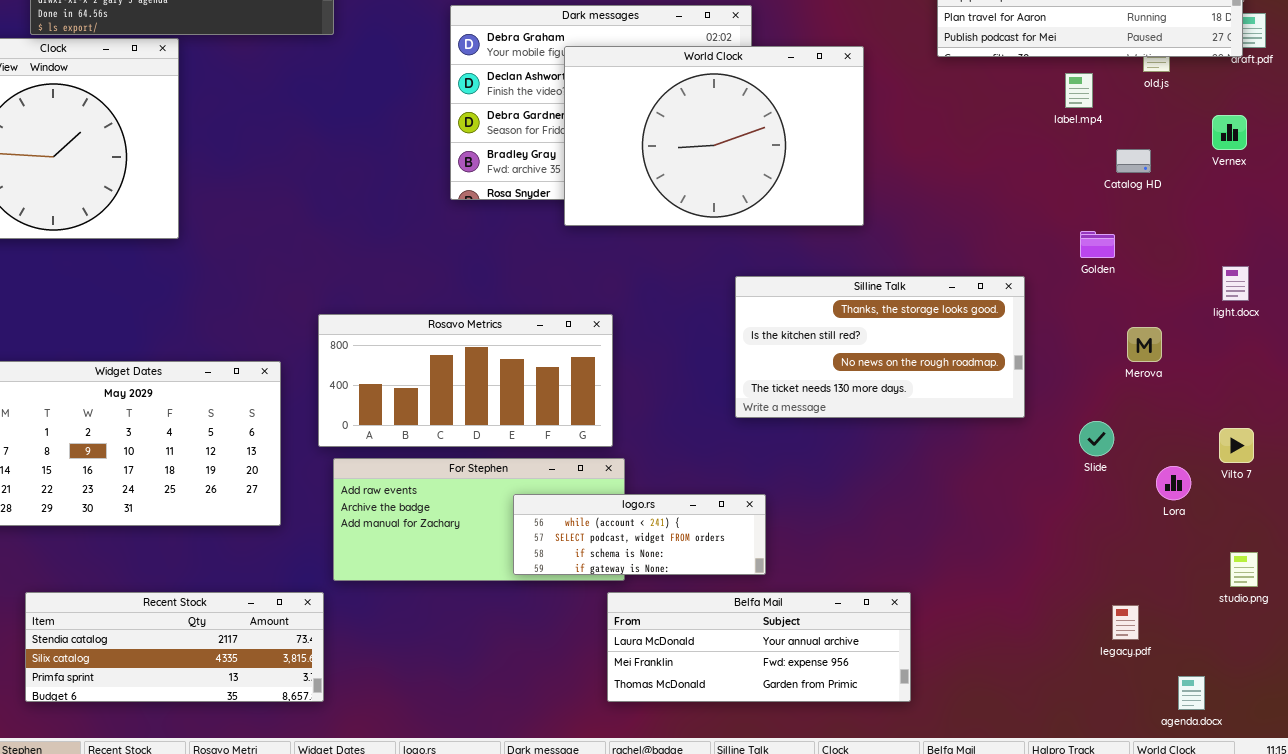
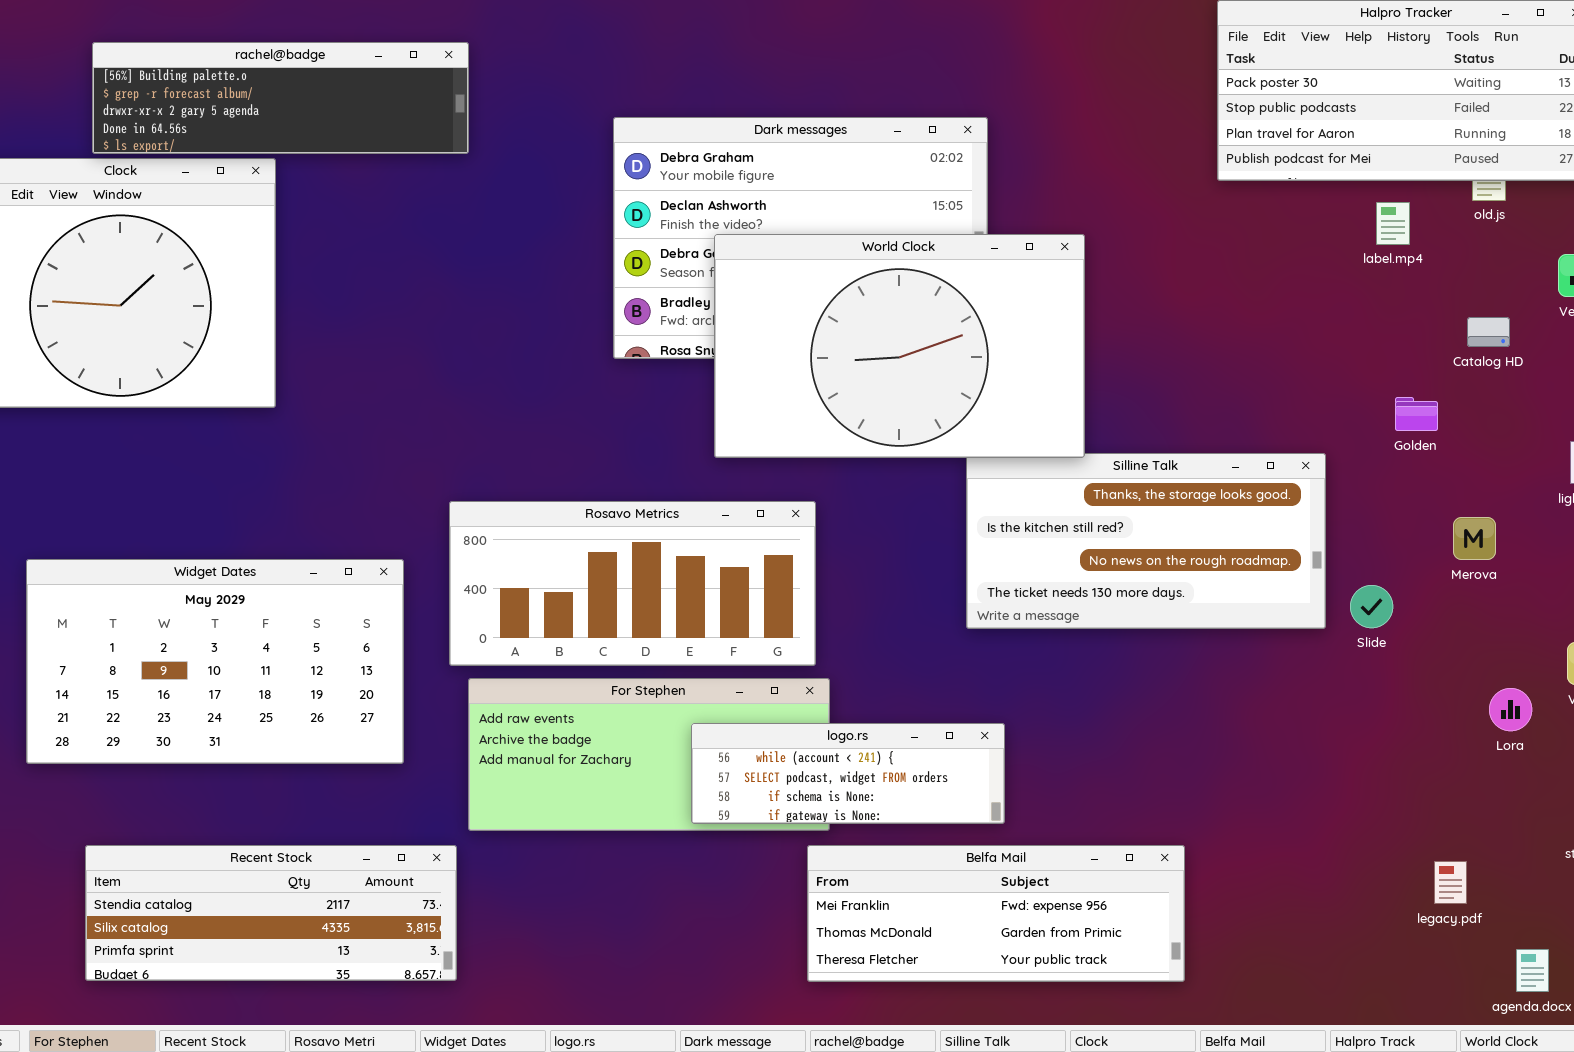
World Clock: [564,46,864,226] -> [714,234,1085,458], moved
Catalog HD: [1116,149,1151,173] -> [1467,317,1510,347], moved
Slide: [1079,421,1114,456] -> [1350,585,1393,628], moved
Belfa Mail: [607,592,911,702] -> [807,845,1185,982], scrolled down 1 row

